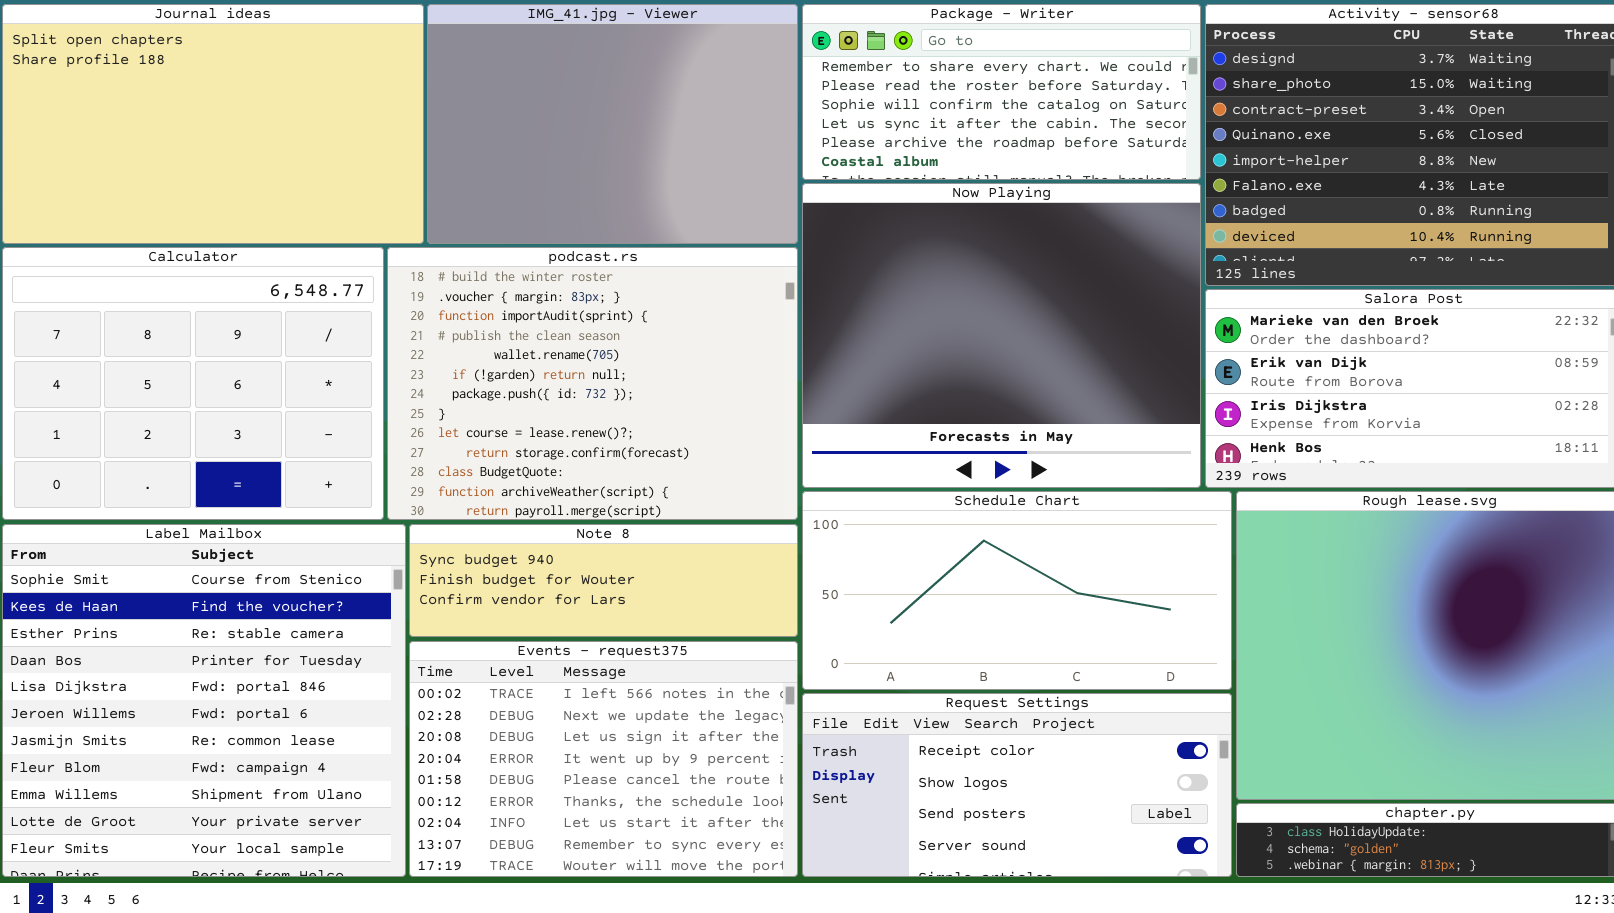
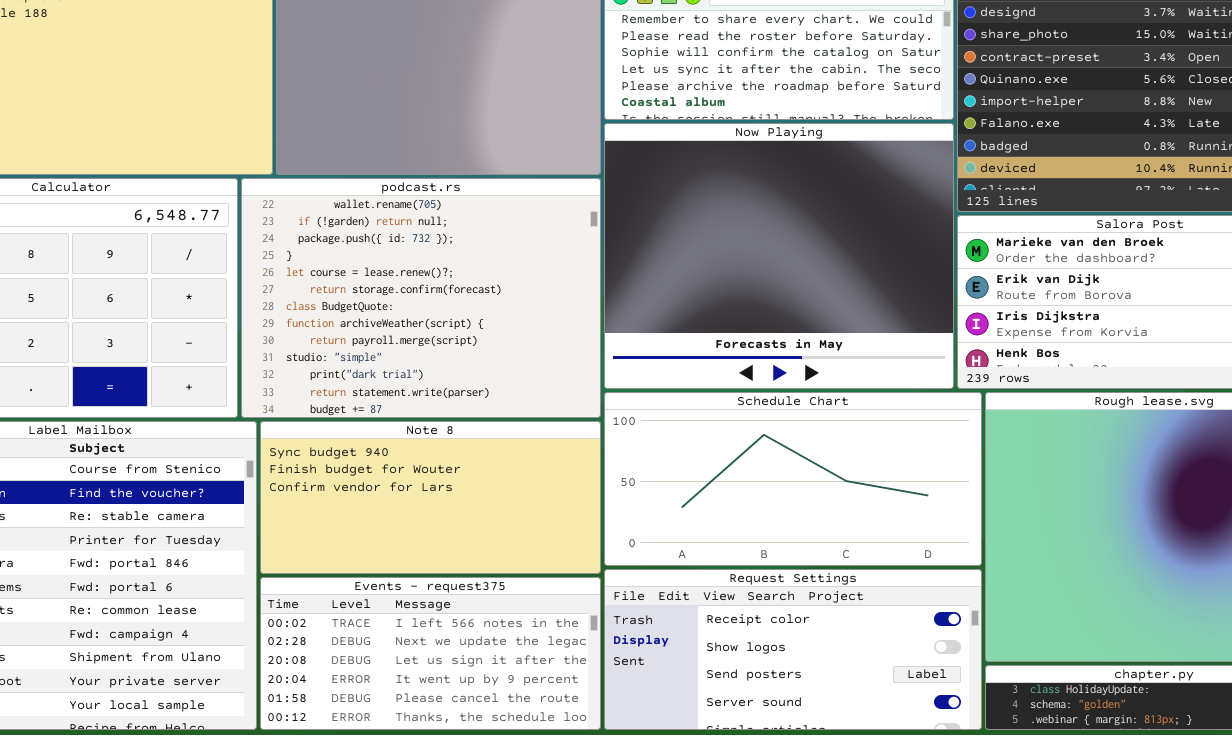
podcast.rs: [387,247,798,520] -> [241,178,601,418], scrolled down 4 rows
Note 8: [409,524,798,637] -> [260,421,601,574], resized
Events - request375: [409,641,798,877] -> [260,577,601,730], resized

